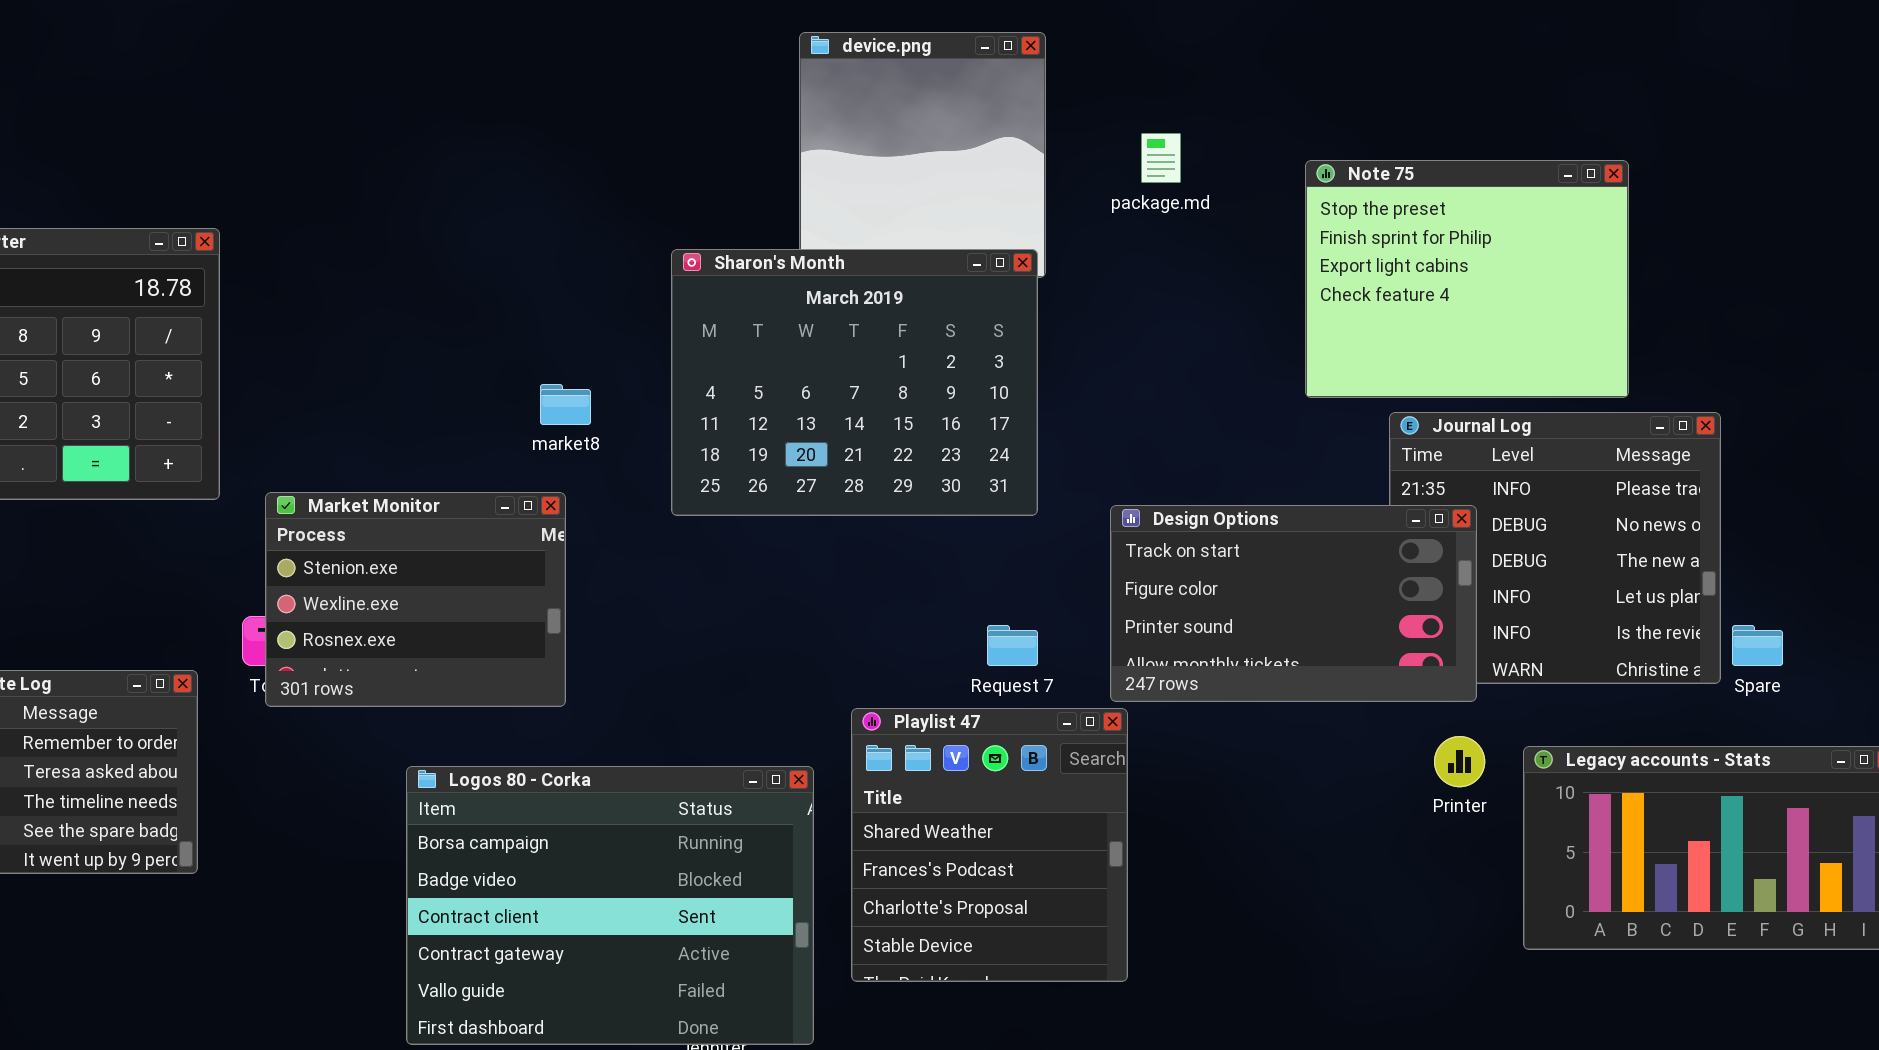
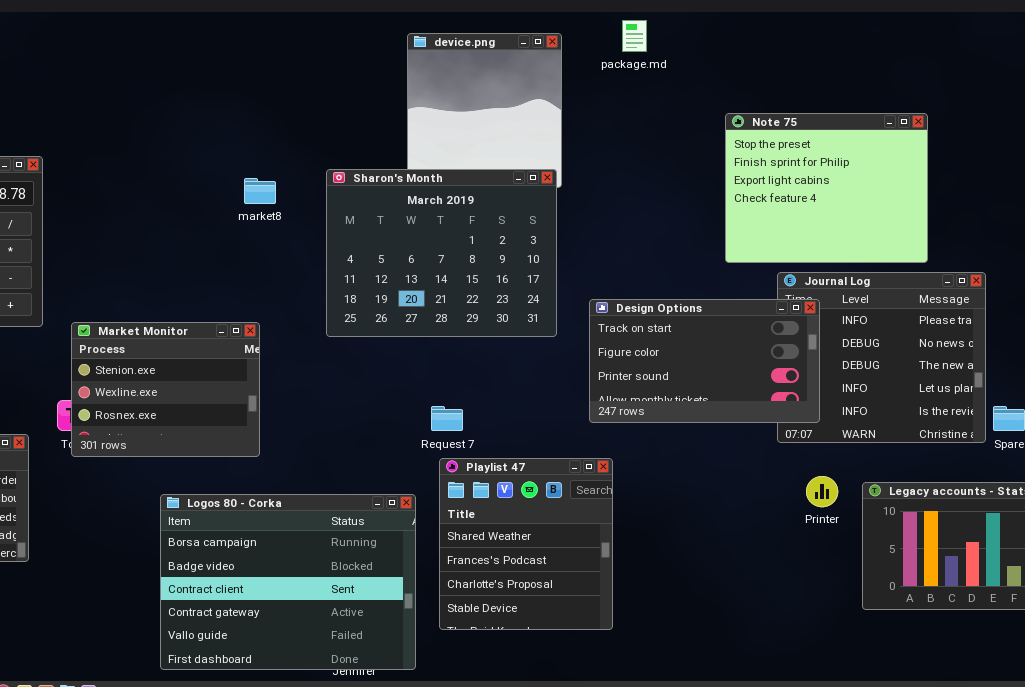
package.md: [1141,133,1181,183] -> [622,20,647,52], moved
market8: [540,384,591,425] -> [244,178,276,204], moved
Design Options: [1110,505,1477,702] -> [589,299,820,423], moved
Request 7: [987,625,1038,666] -> [431,406,463,431], moved

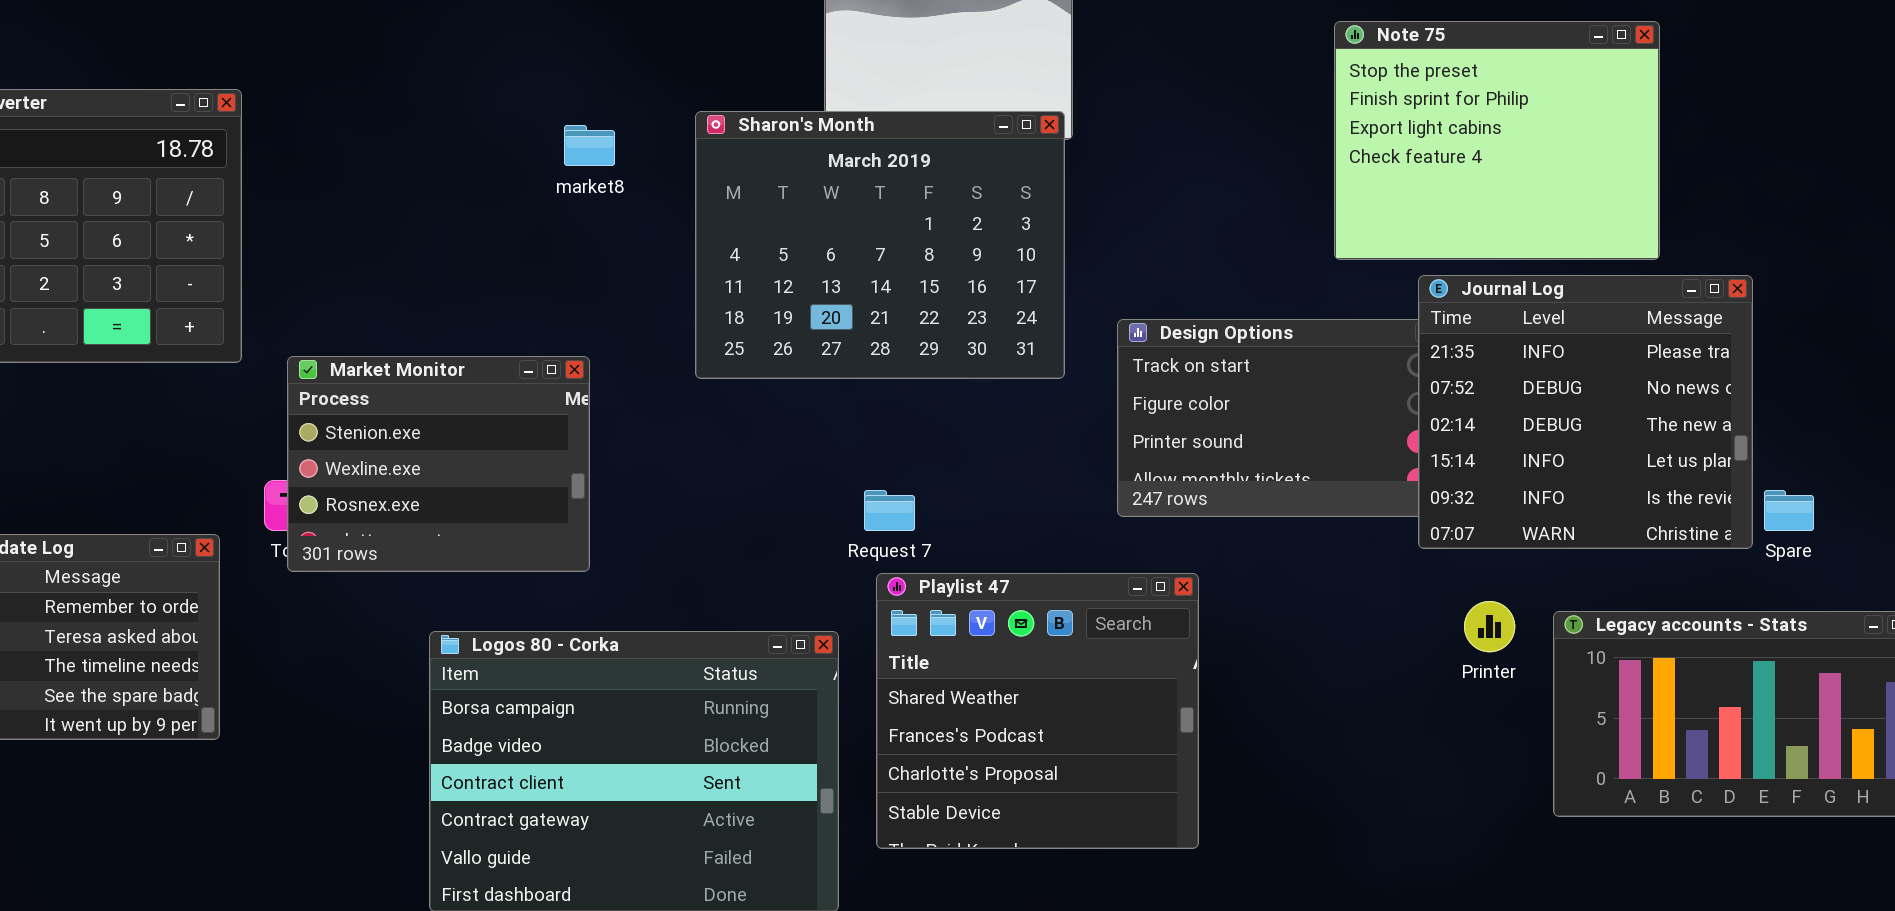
Journal Log: [777,272,986,443] -> [1418,275,1753,549], raised
Playlist 47: [439,458,613,630] -> [876,573,1199,849], resized

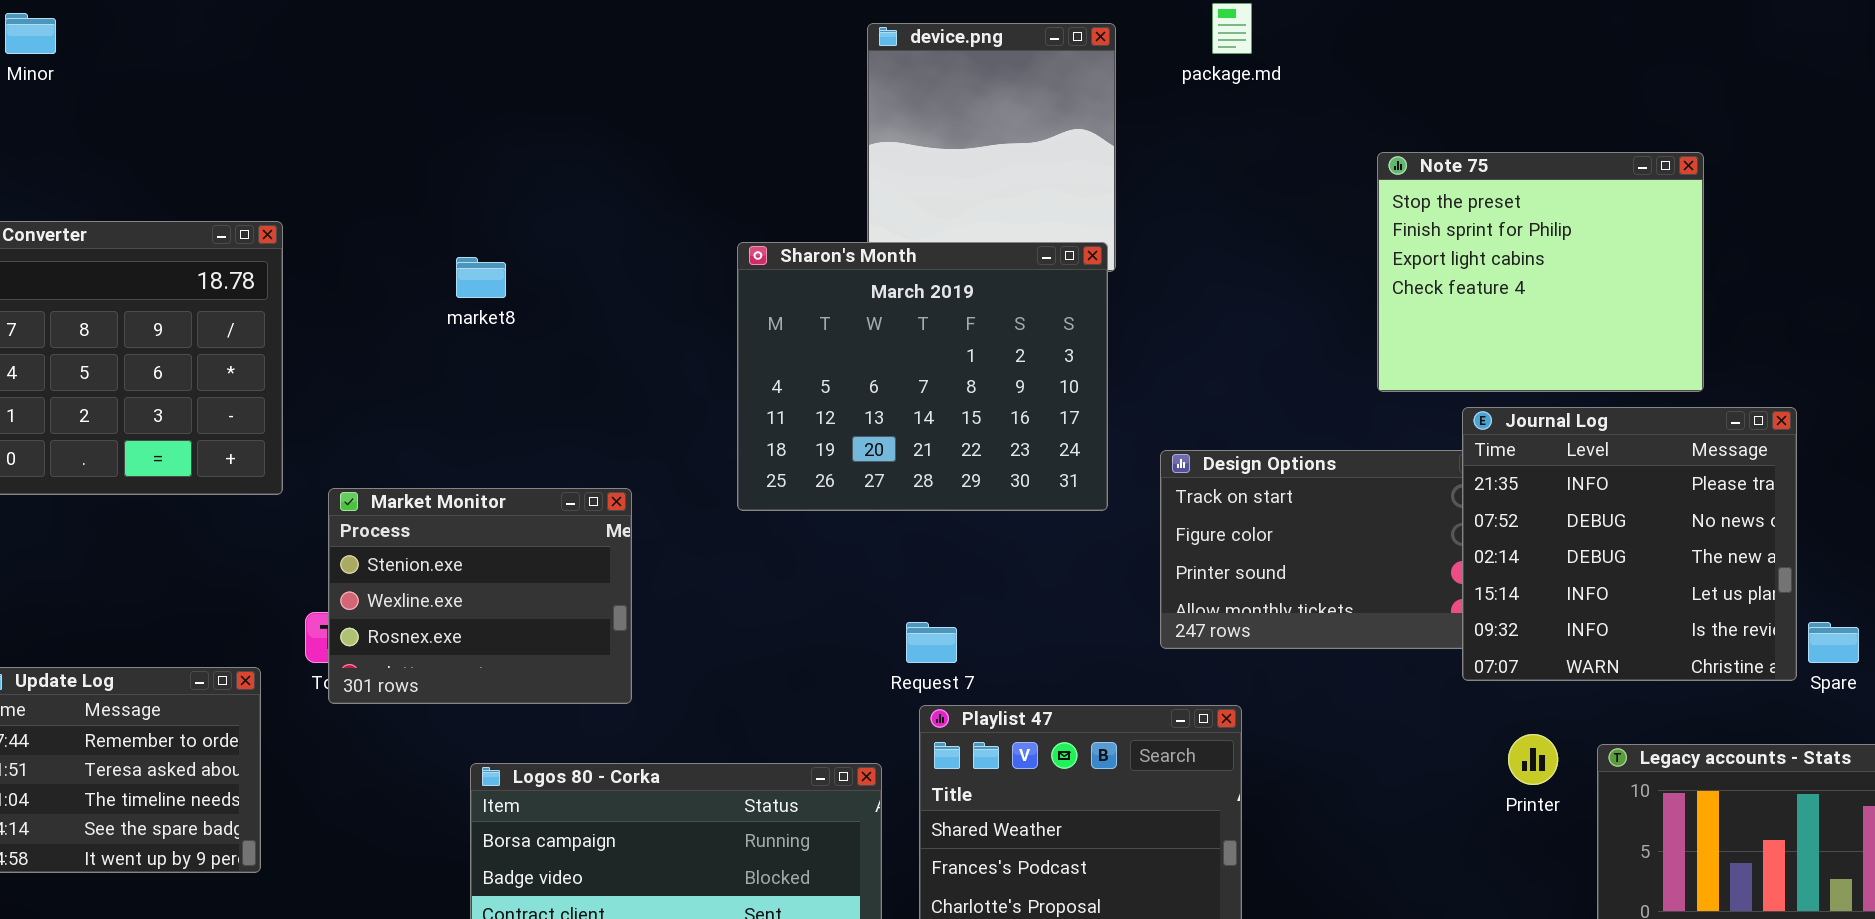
market8: [564,125,615,166] -> [456,257,506,298], moved

